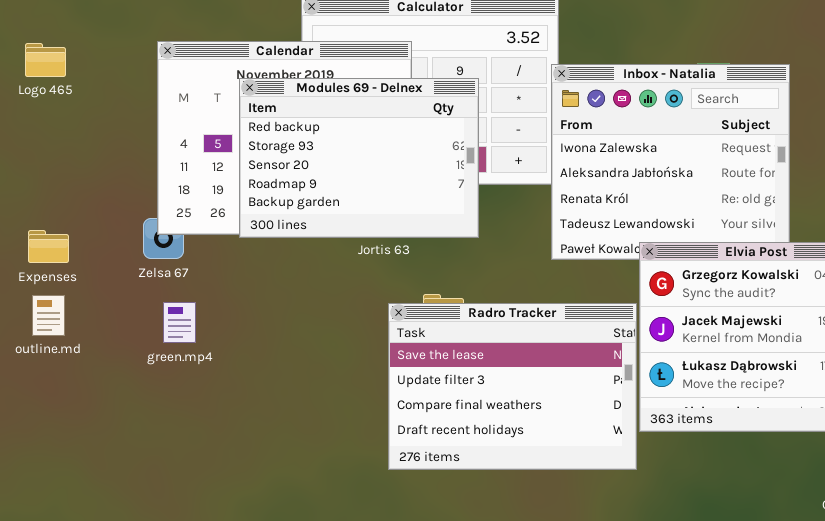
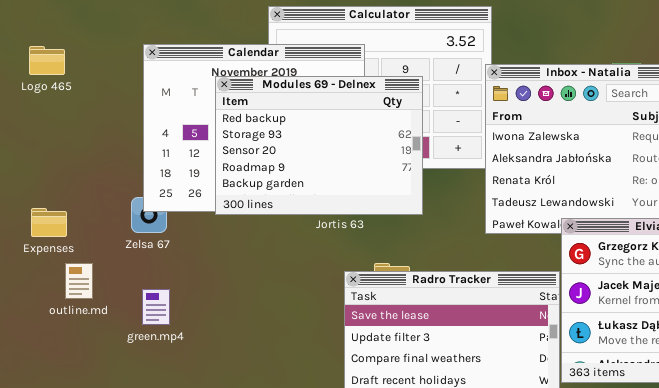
outline.md: [32,295,65,336] -> [65,263,93,299], moved
green.mp4: [163,302,196,343] -> [142,289,170,325], moved

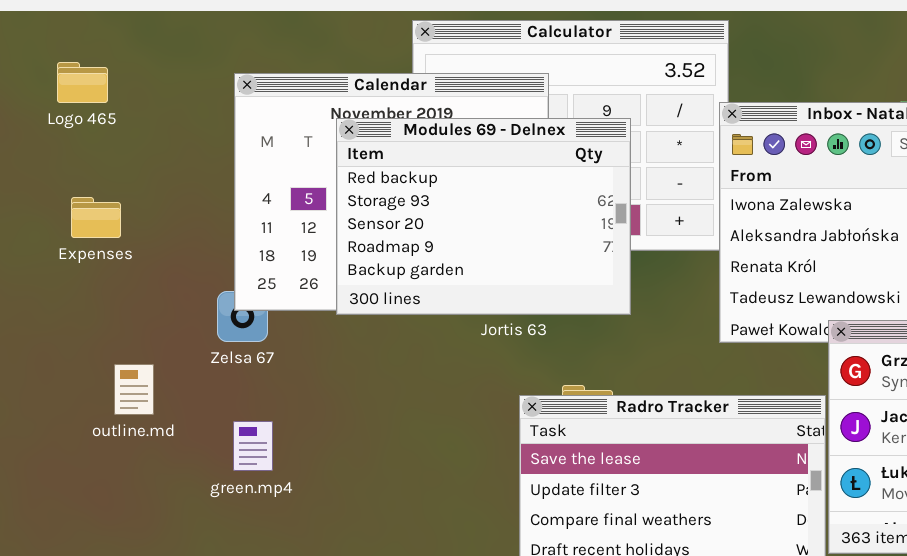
Logo 465: [29,46,65,75] -> [57,62,108,103], moved
Expenses: [31,208,67,237] -> [71,197,121,238], moved
outline.md: [65,263,93,299] -> [114,364,154,415], moved

